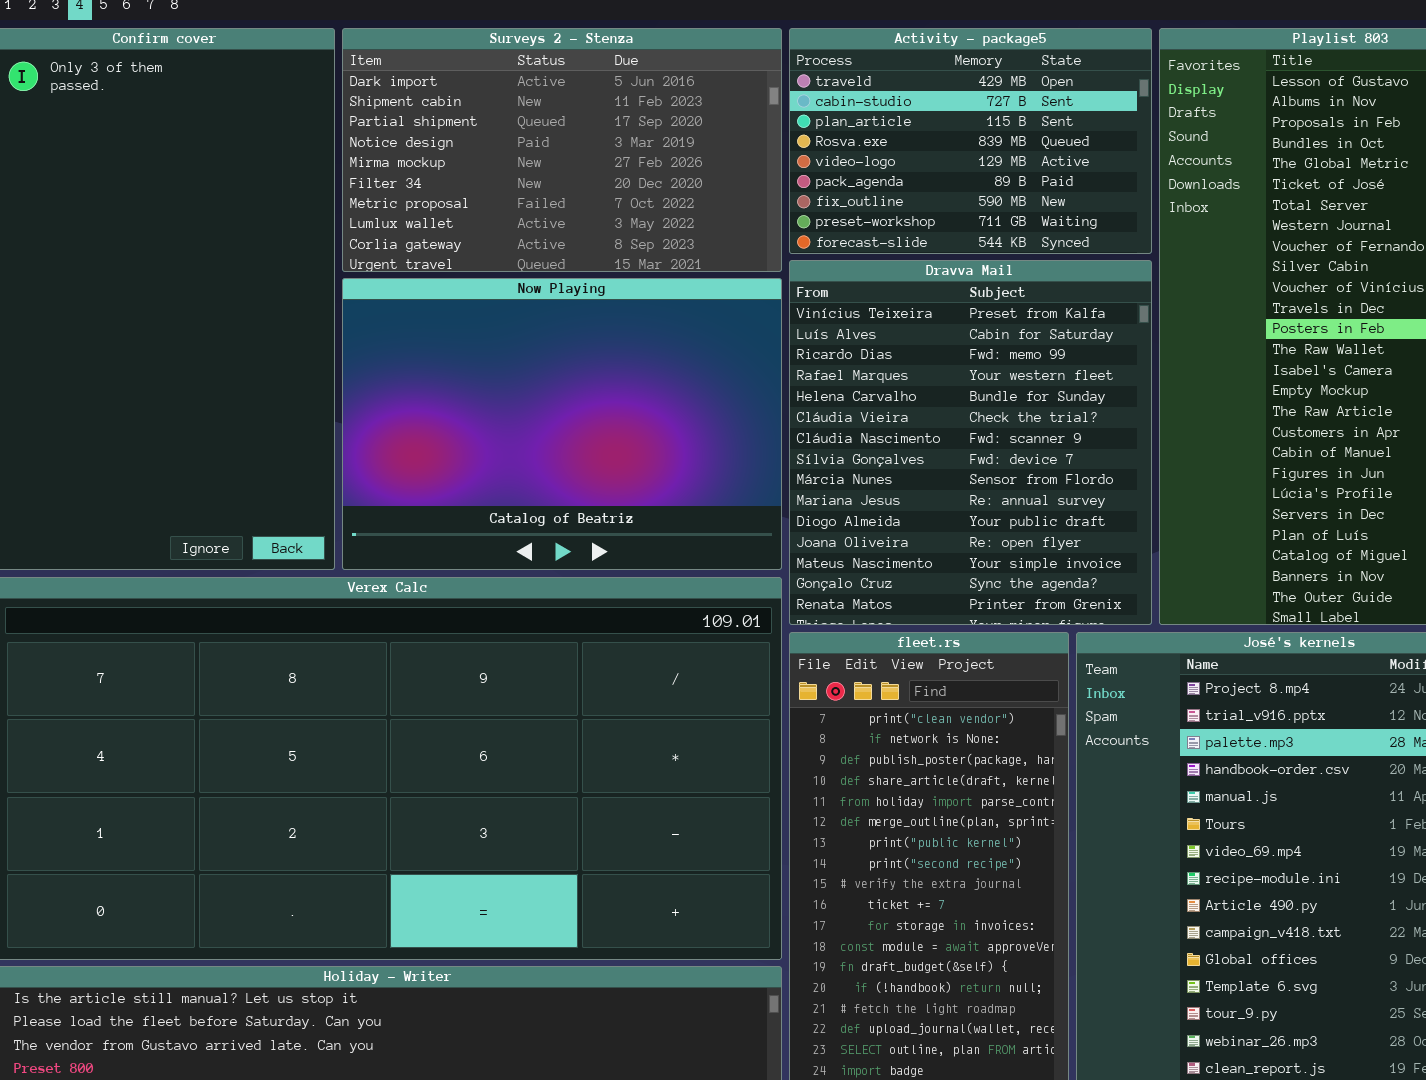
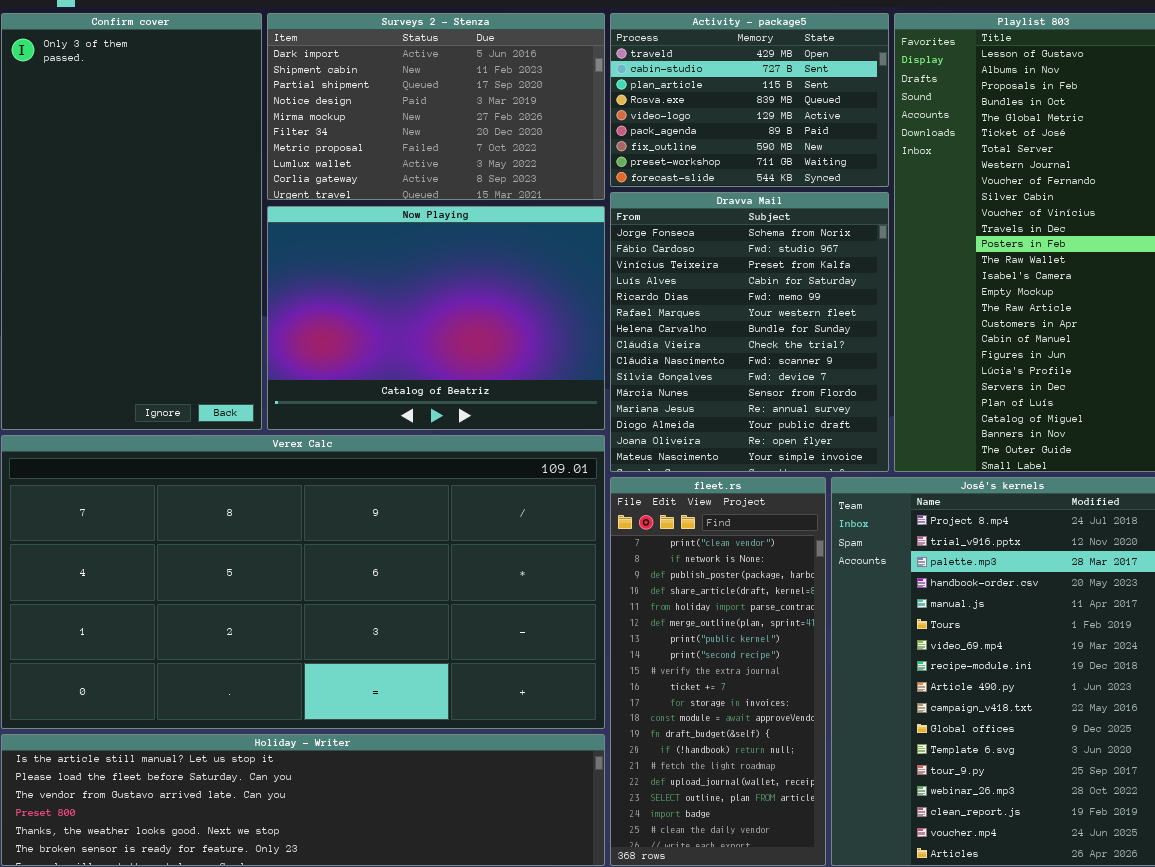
Dravva Mail: [789,260,1152,625] -> [610,192,889,472], scrolled up 2 rows

